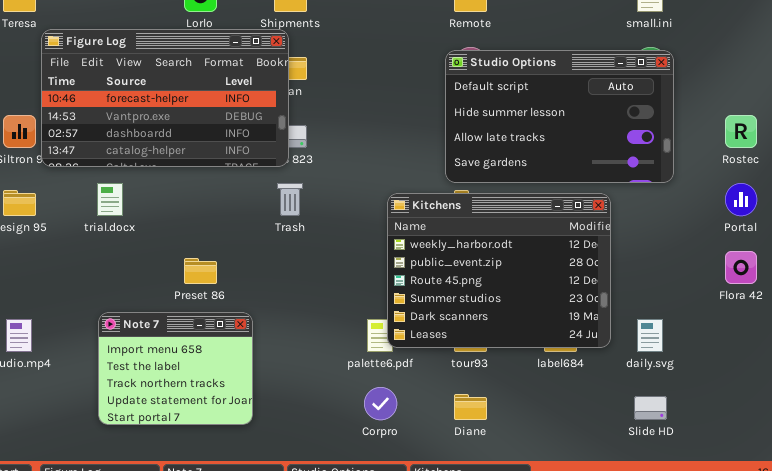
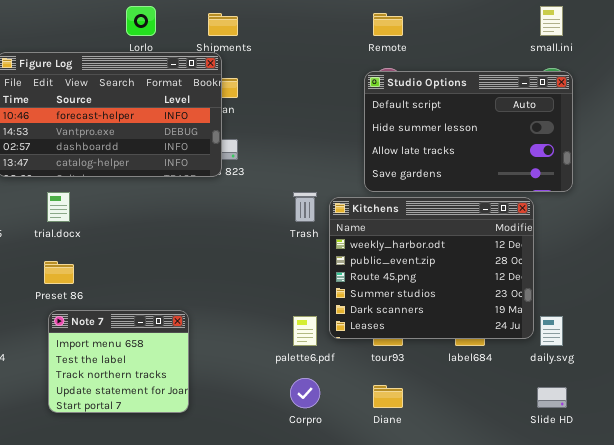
Trash: [277,183,303,216] -> [293,192,317,222], moved
Kitchens: [387,193,611,348] -> [329,197,534,339], moved
Preset 86: [184,258,217,284] -> [44,261,74,284], moved

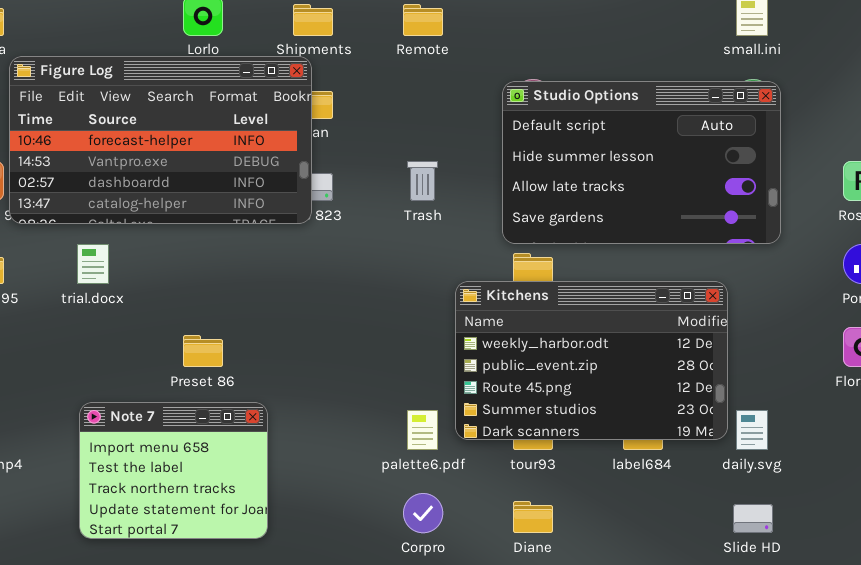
Remote: [373,13,403,36] -> [403,4,443,36], moved
Trash: [293,192,317,222] -> [407,161,438,201], moved
Kitchens: [329,197,534,339] -> [455,281,728,440], resized
Preset 86: [44,261,74,284] -> [183,335,223,367], moved

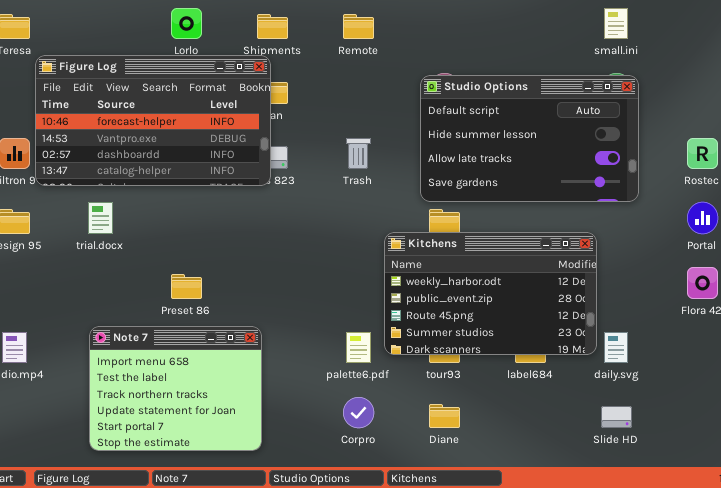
Note 7: [79,402,268,539] -> [89,326,262,451], resized

